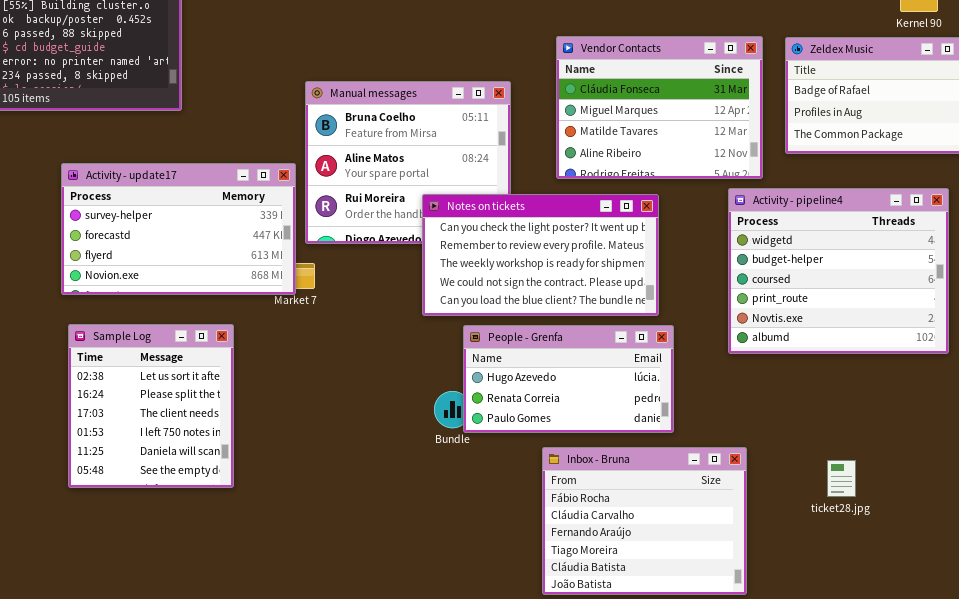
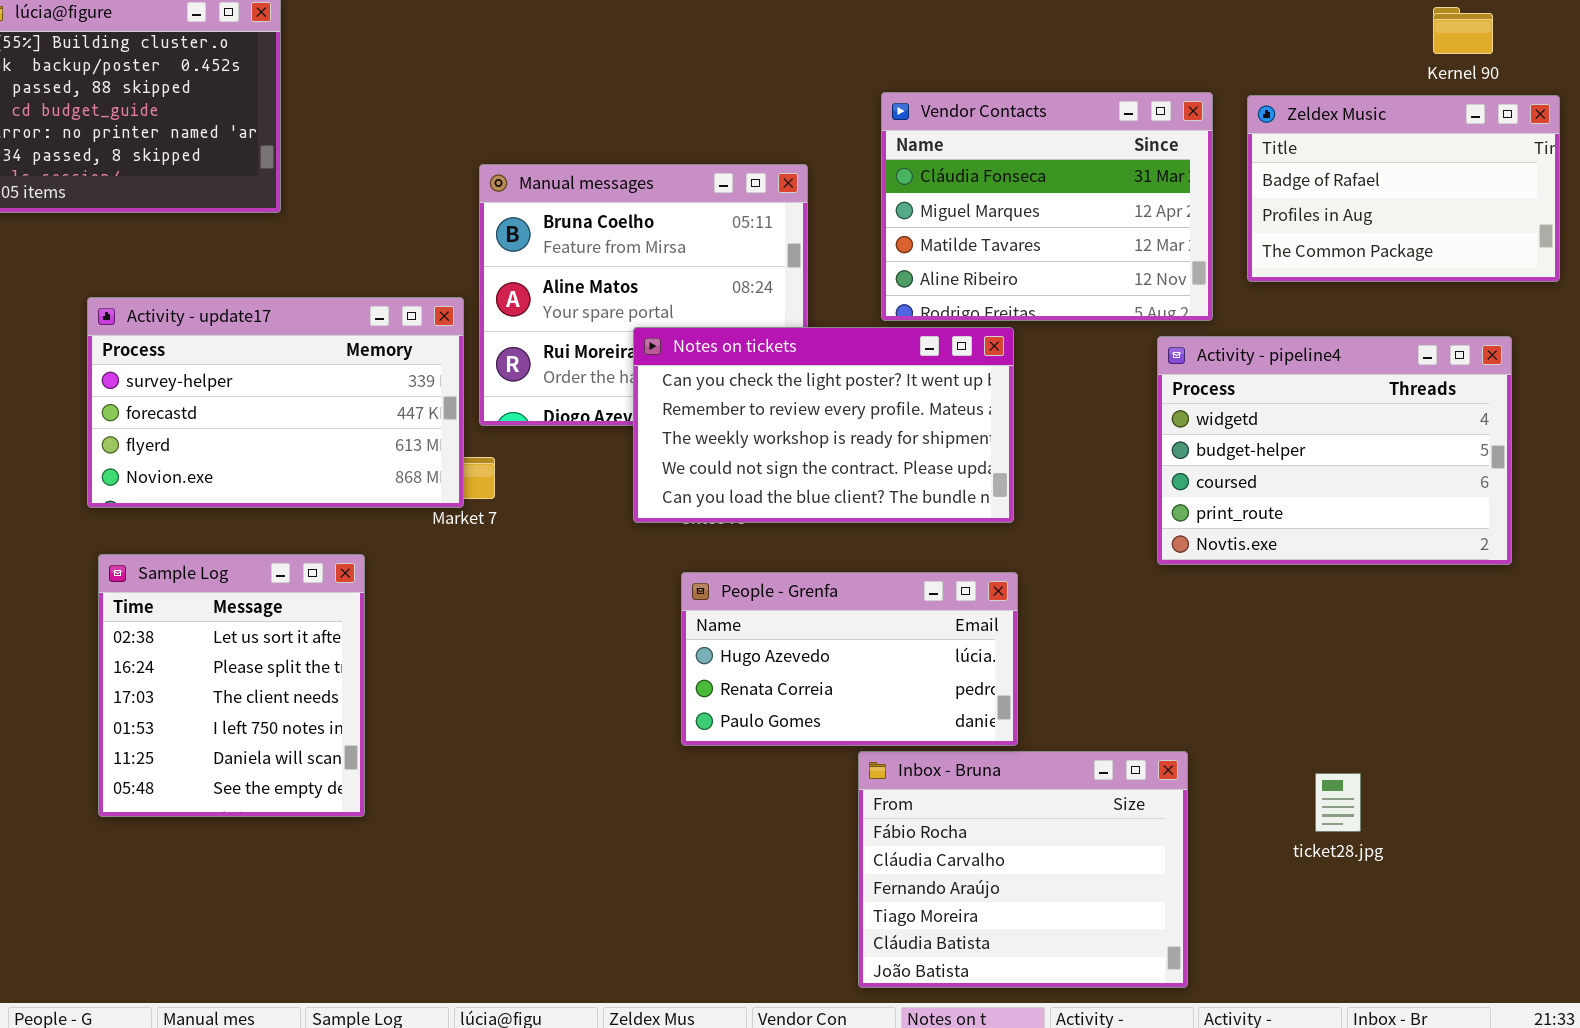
Activity - pipeline4: [728,188,949,354] -> [1157,336,1512,565], resized
Notes on tickets: [422,194,659,316] -> [633,327,1014,523], moved
People - Grenfa: [463,325,674,433] -> [681,572,1018,746], moved

